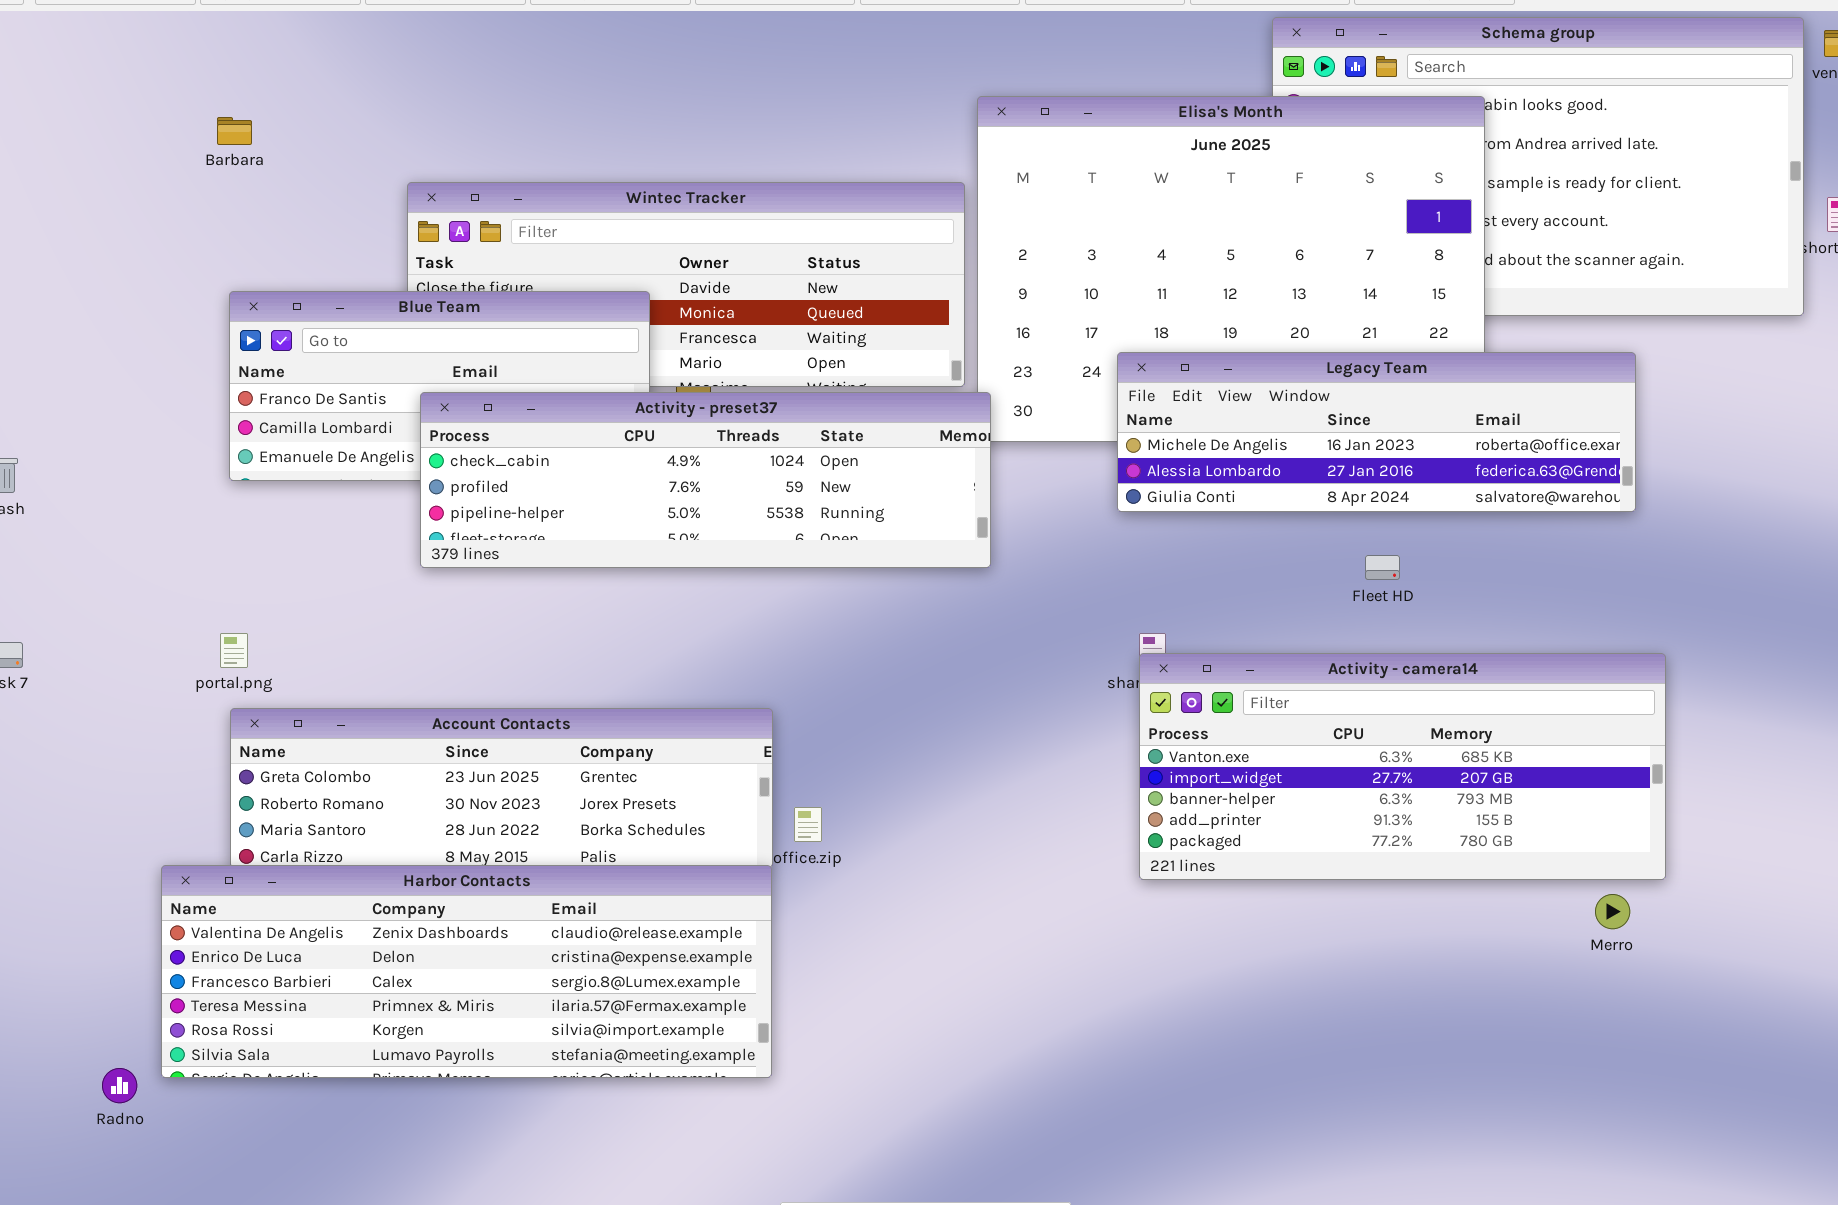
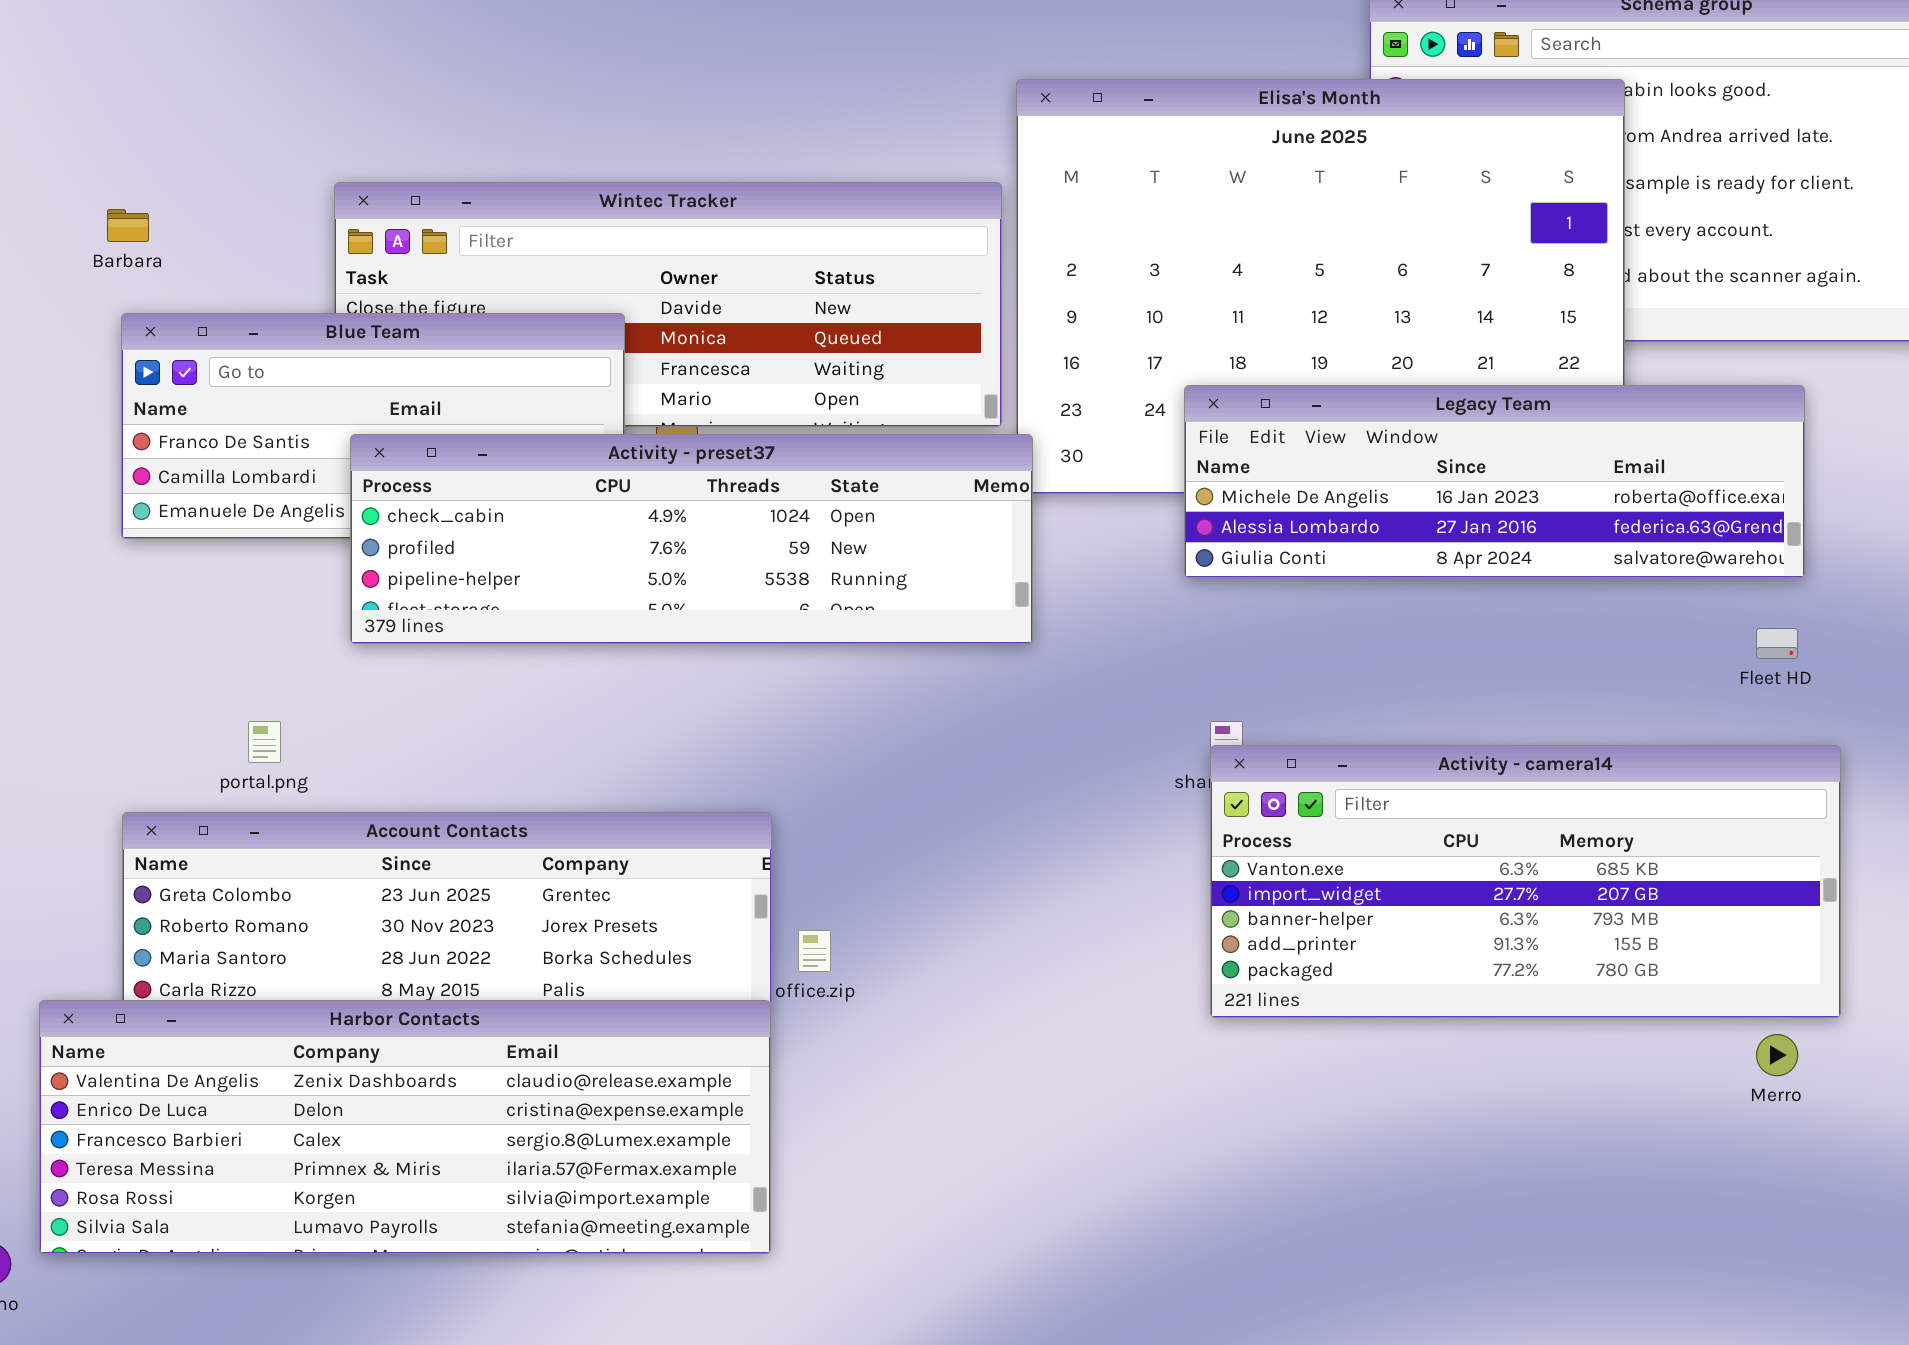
Barbara: [217,117,252,145] -> [107,209,149,242], moved
Fleet HD: [1365,555,1400,580] -> [1756,628,1798,659], moved
portal.png: [220,633,248,668] -> [248,721,281,763], moved

